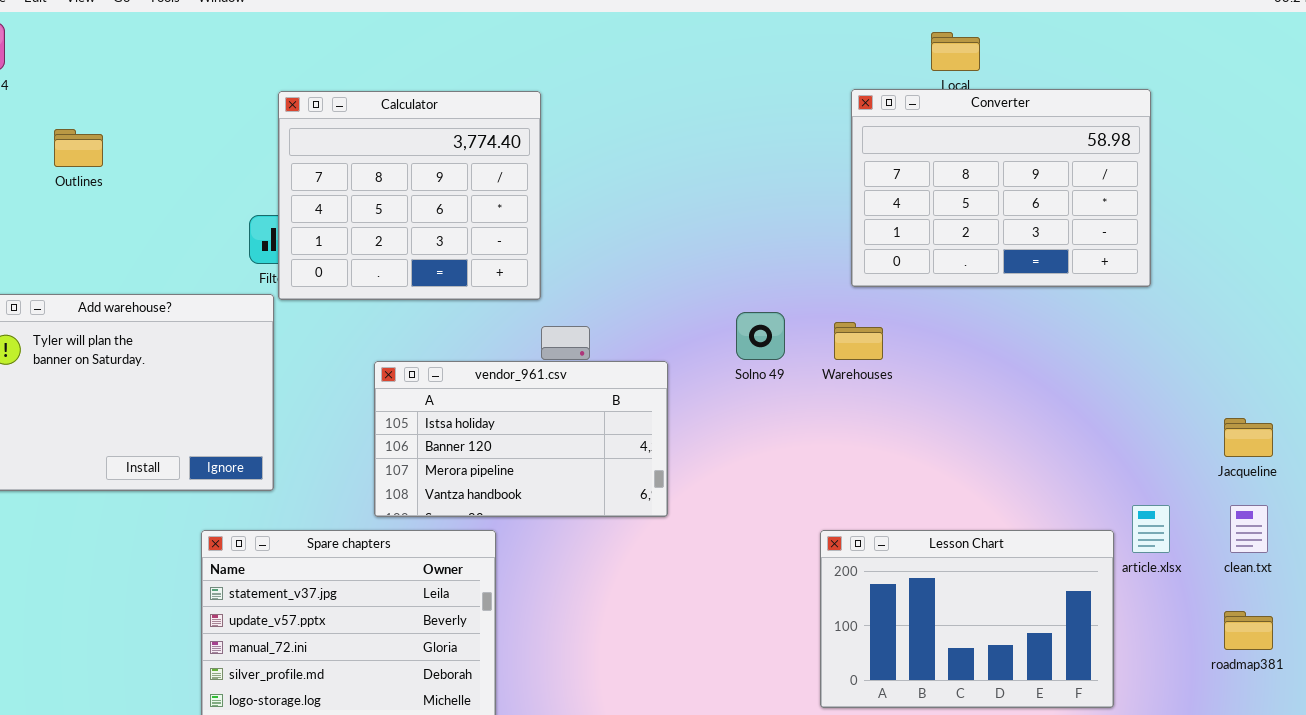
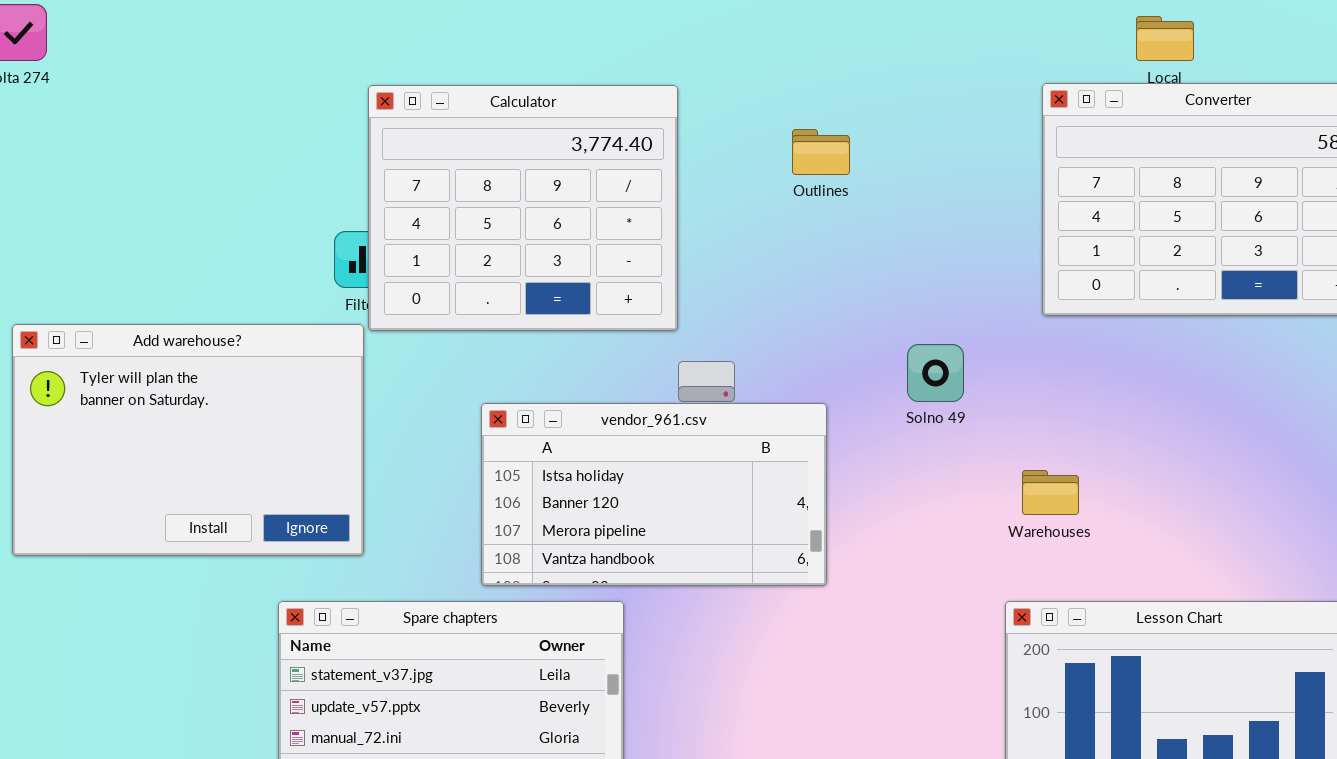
Outlines: [54,129,103,167] -> [792,129,850,175], moved
Warehouses: [834,322,883,360] -> [1022,470,1079,515], moved

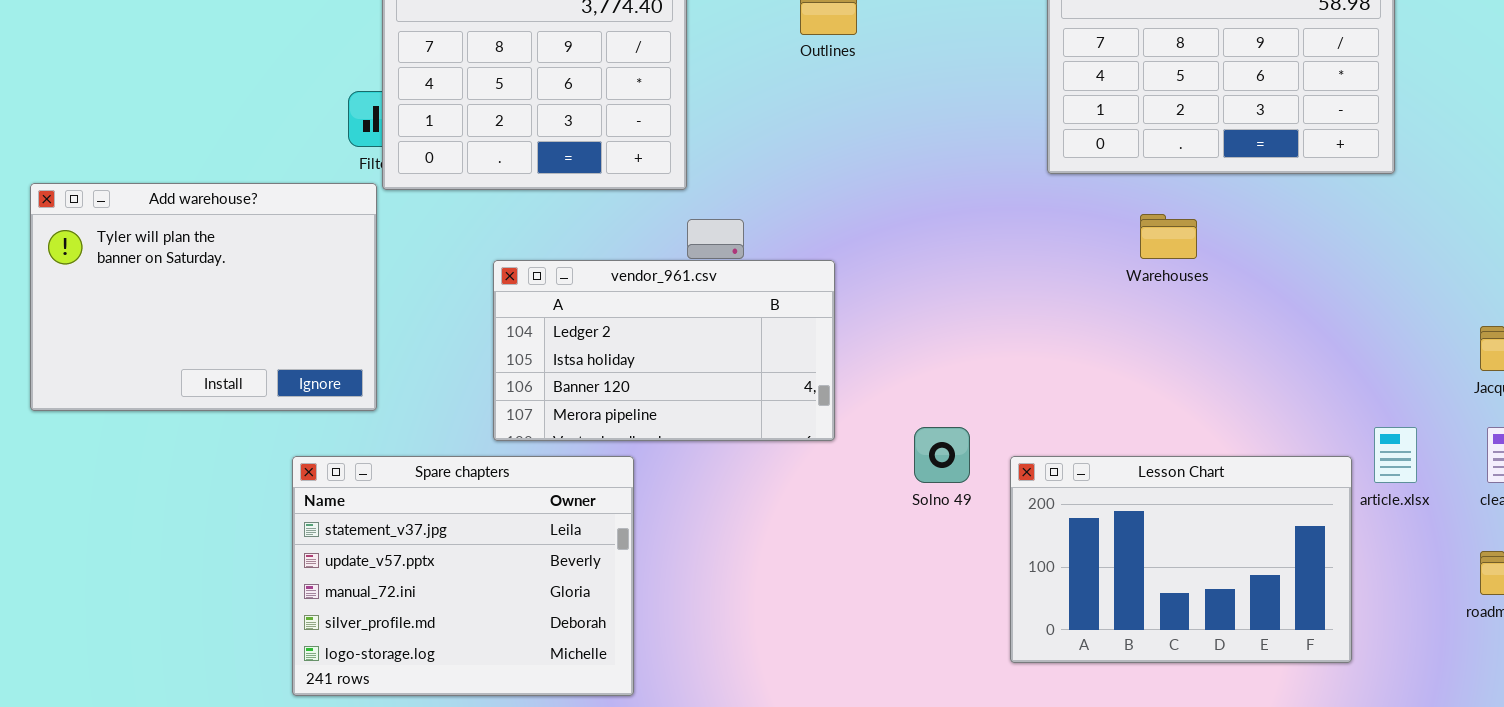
Solno 49: [907,344,964,402] -> [914,427,970,483], moved
vendor_961.csv: [481,403,827,586] -> [493,260,835,441], scrolled up 1 row
Warehouses: [1022,470,1079,515] -> [1140,214,1197,259], moved

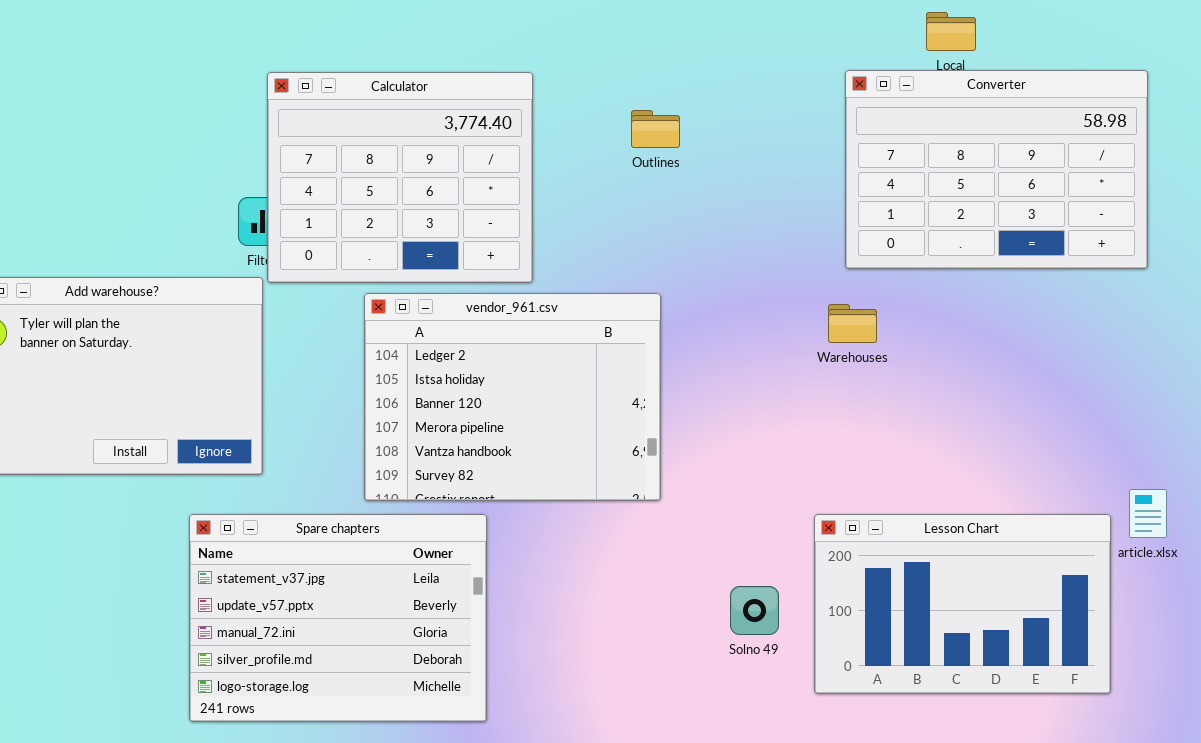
Warehouses: [1140,214,1197,259] -> [828,304,877,343], moved
vendor_961.csv: [493,260,835,441] -> [364,293,661,501], resized
Solno 49: [914,427,970,483] -> [730,586,779,635], moved

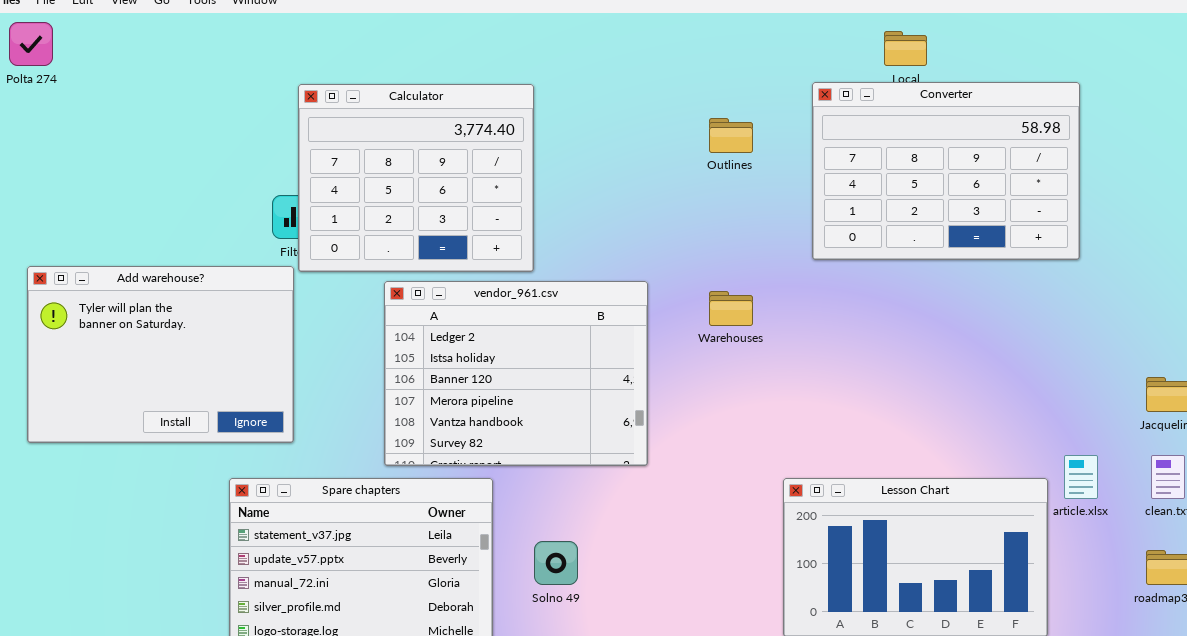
Outlines: [631,110,680,148] -> [709,118,753,153], moved
Warehouses: [828,304,877,343] -> [709,291,753,326], moved
Solno 49: [730,586,779,635] -> [534,541,578,585], moved

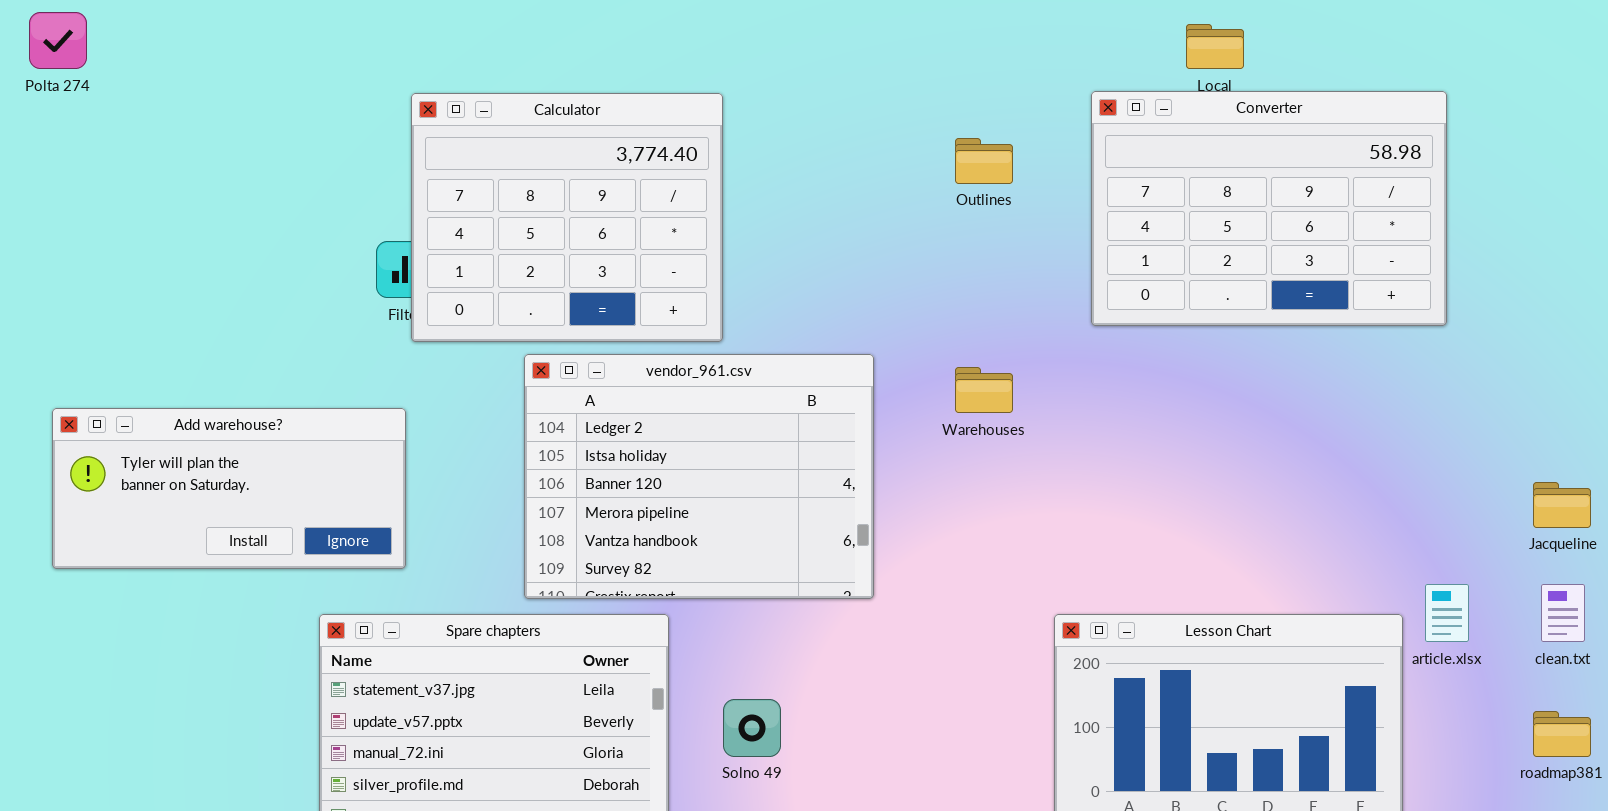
Add warehouse?: [27,266,294,443] -> [52,408,406,569], resized

